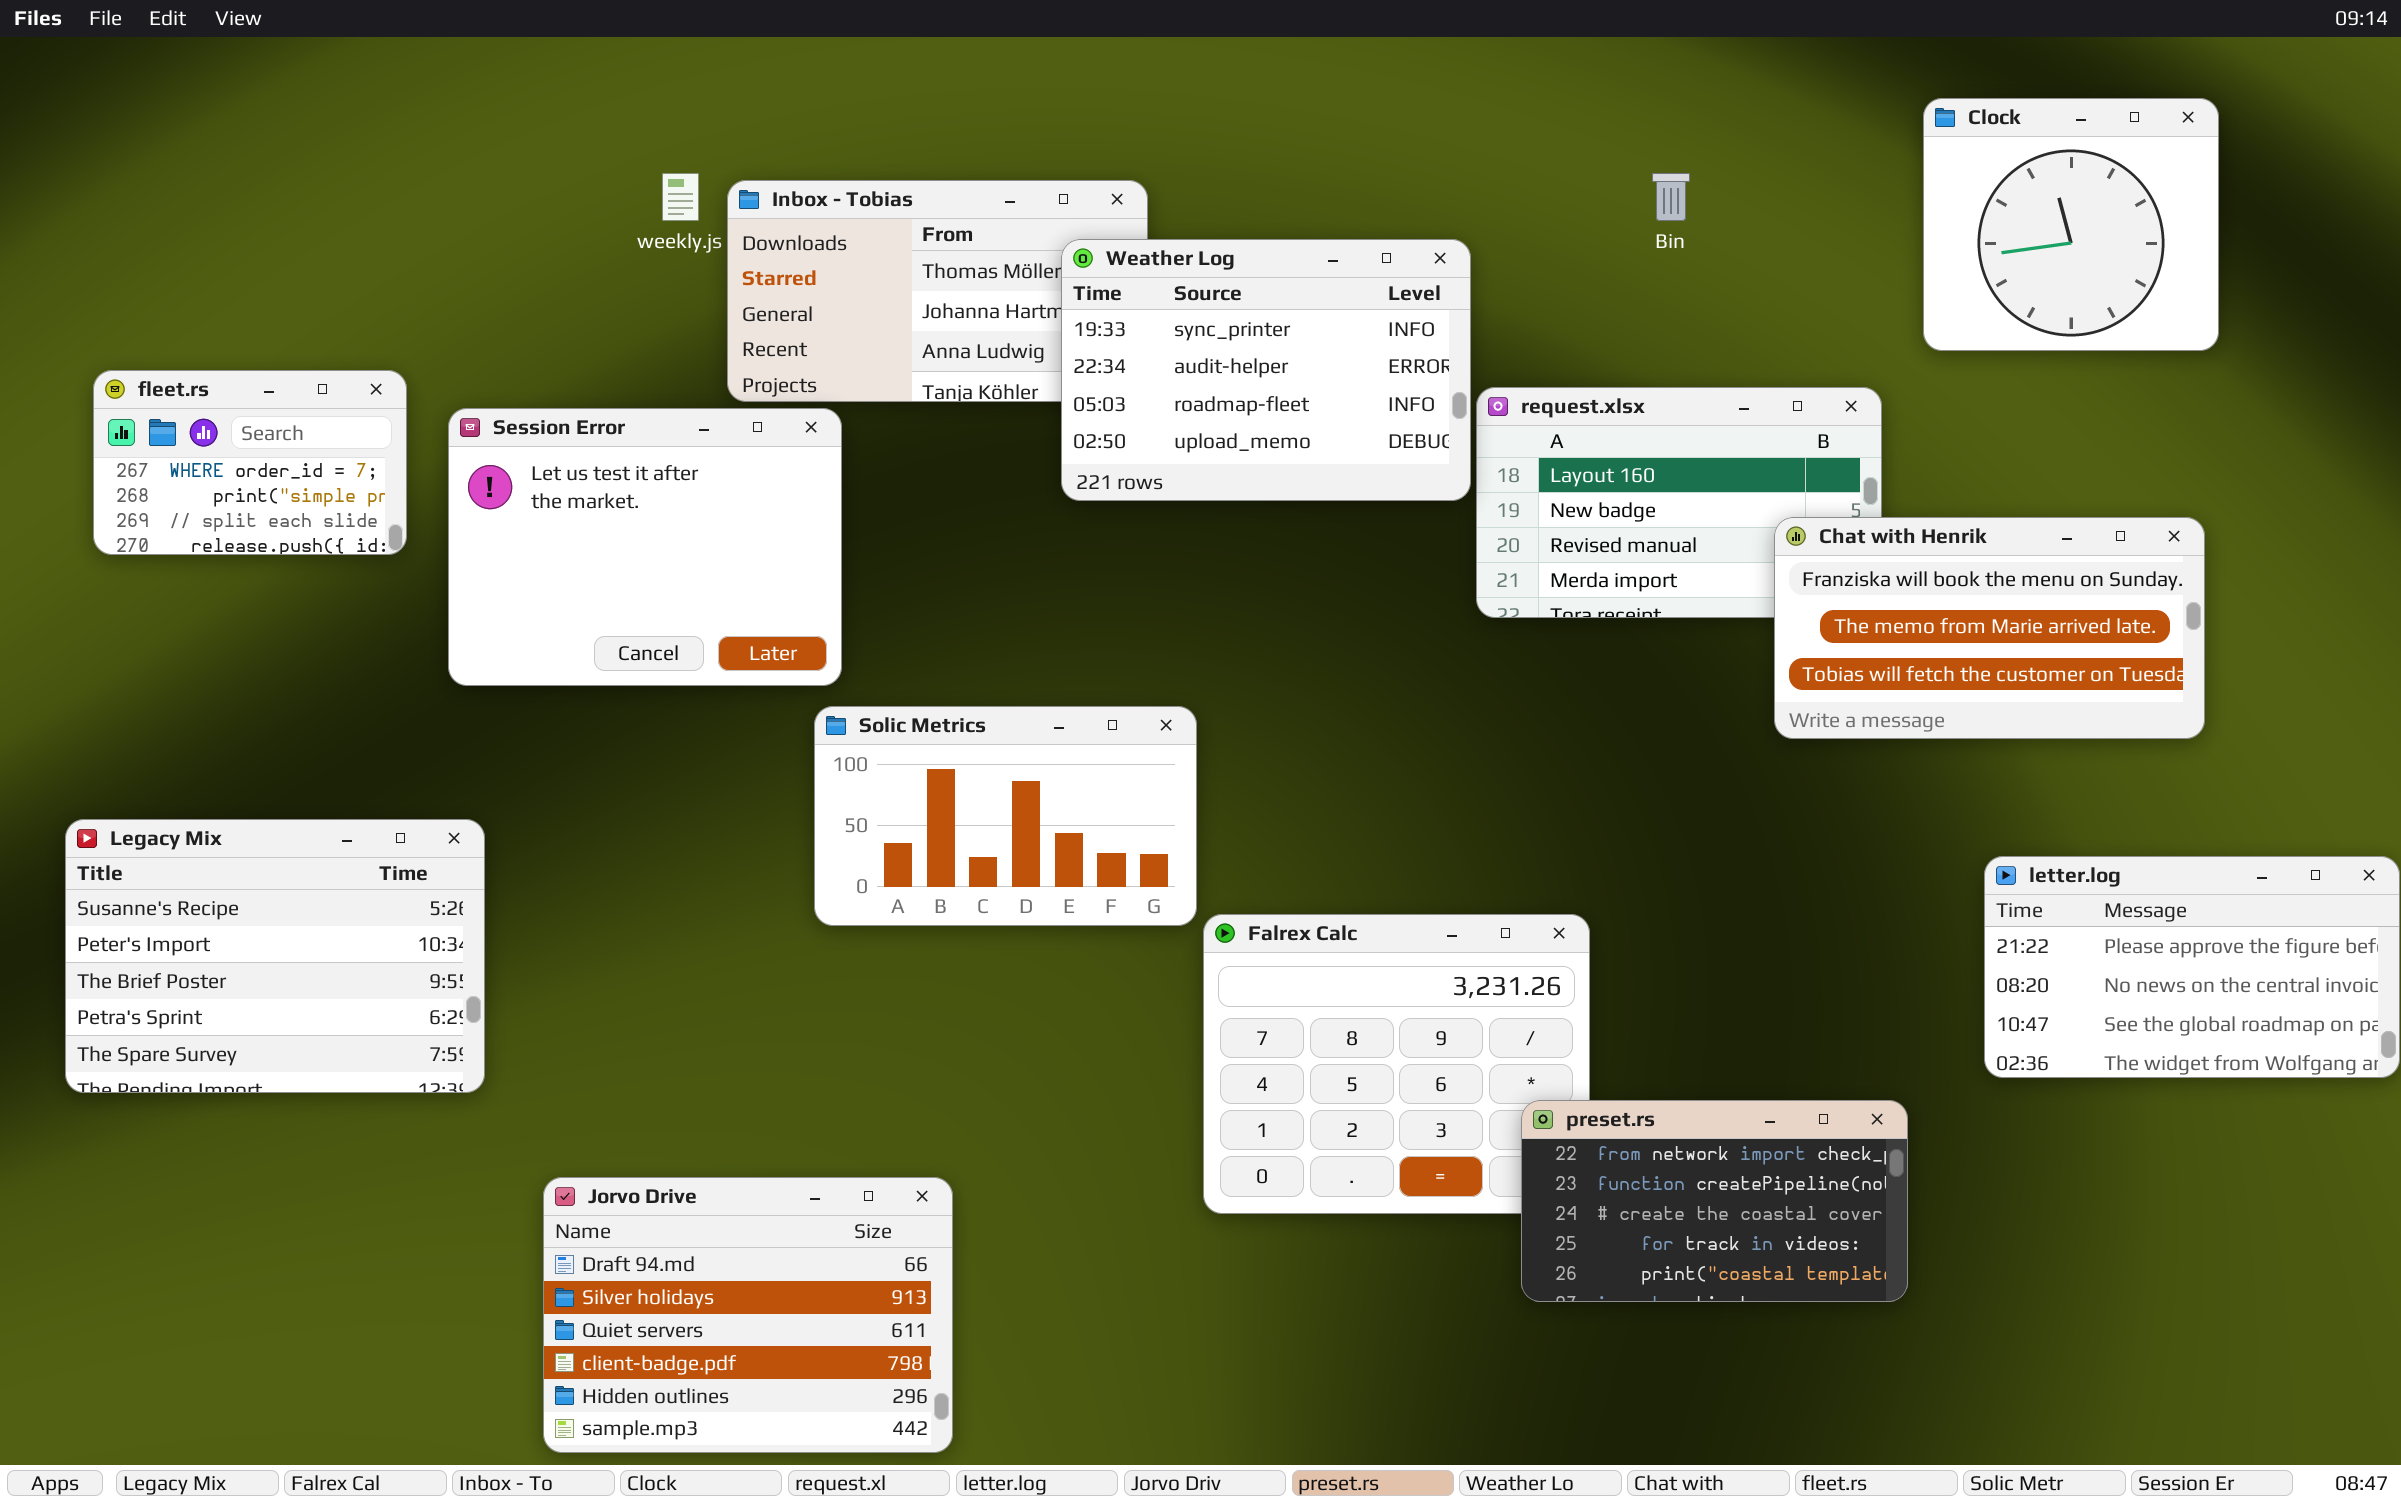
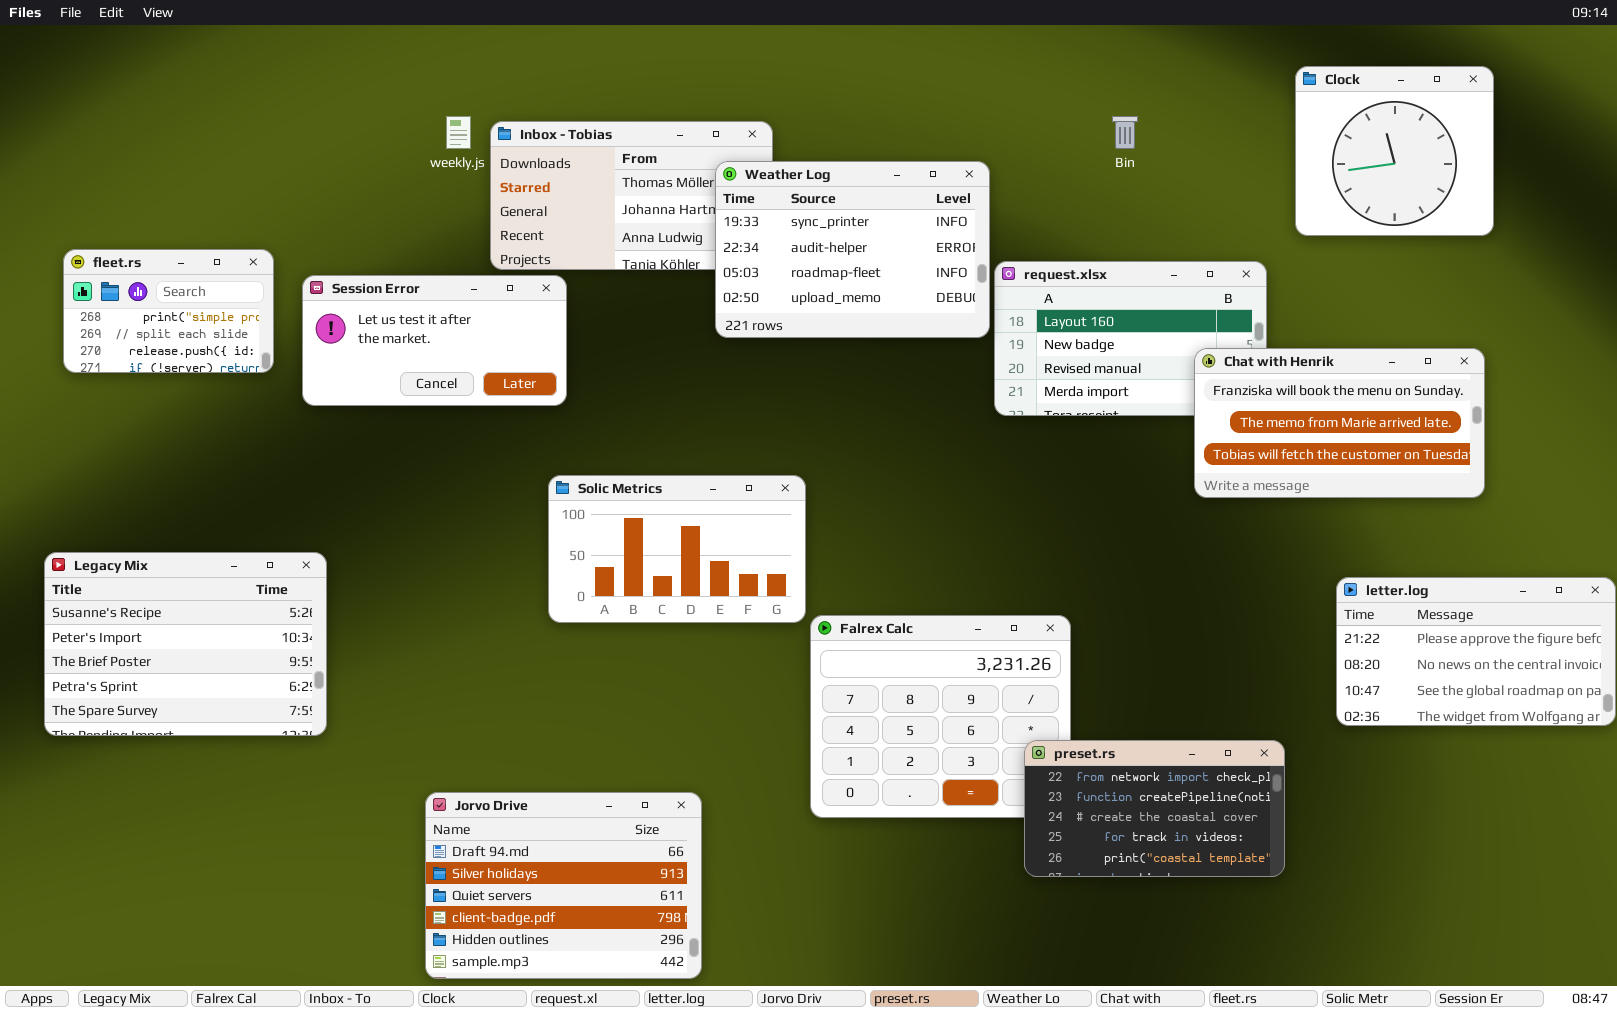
fleet.rs: [93,370,407,555] -> [63,249,274,373], scrolled down 1 row
Session Error: [448,408,842,686] -> [302,275,567,406], resized
Jorvo Drive: [543,1177,953,1453] -> [425,792,702,979], moved

